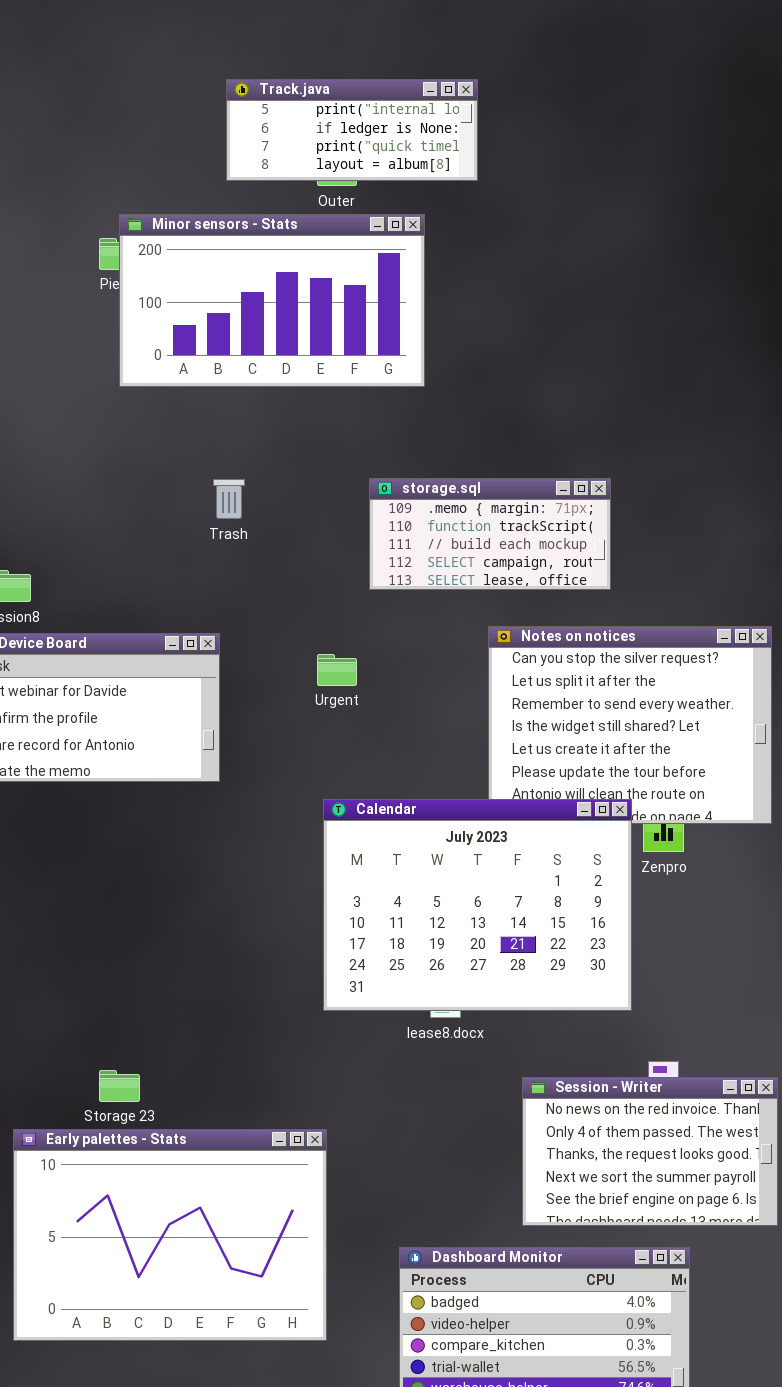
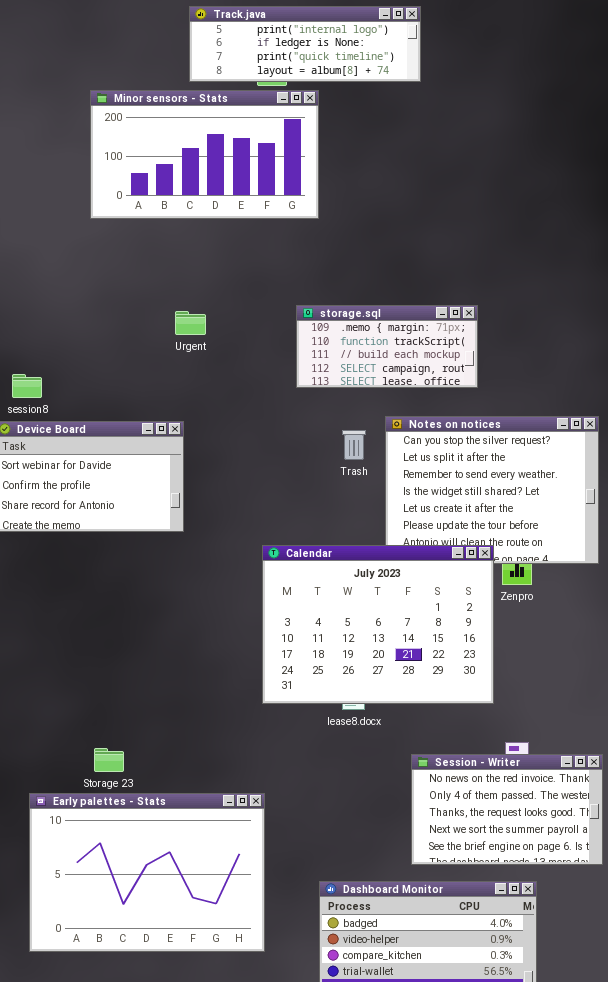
Track.java: [226,79,478,181] -> [189,6,421,82], resized
Minor sensors - Stats: [119,214,425,387] -> [90,90,319,219], moved
Trash: [213,479,245,519] -> [342,430,366,460], moved
Urgent: [317,654,357,686] -> [175,311,206,335], moved

